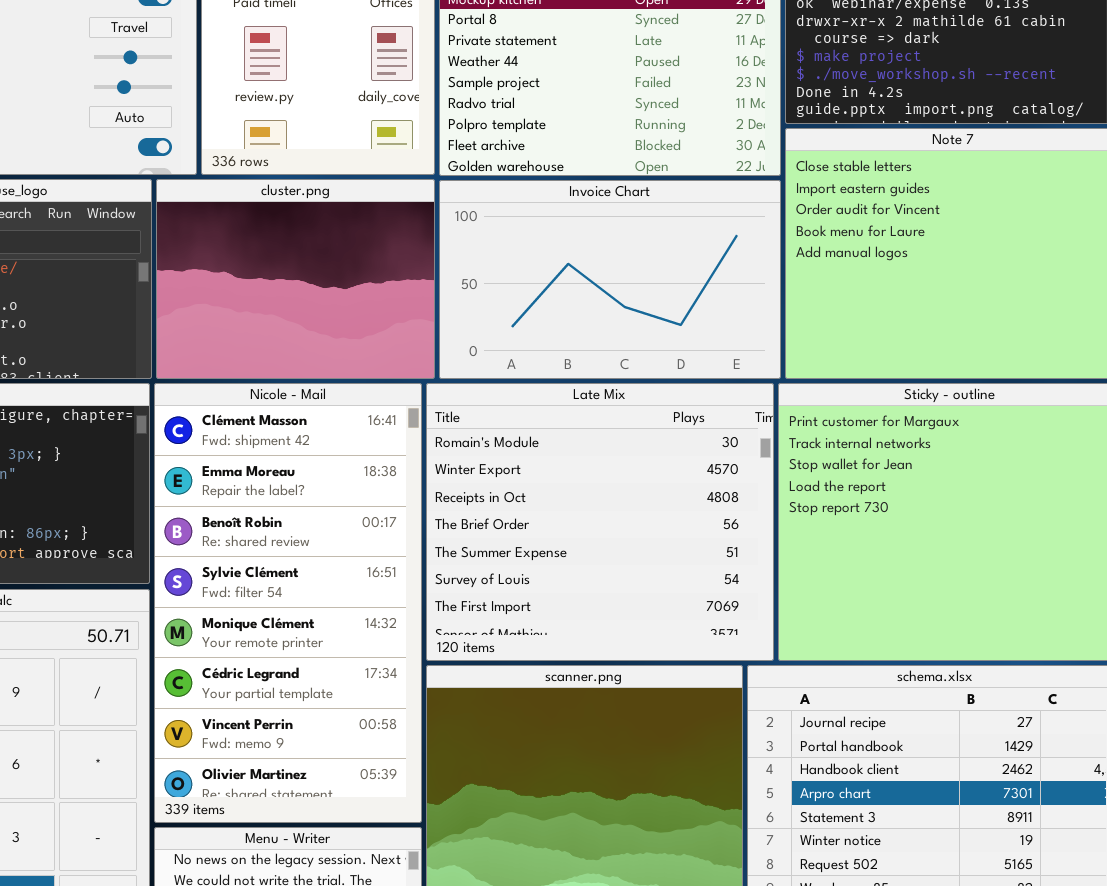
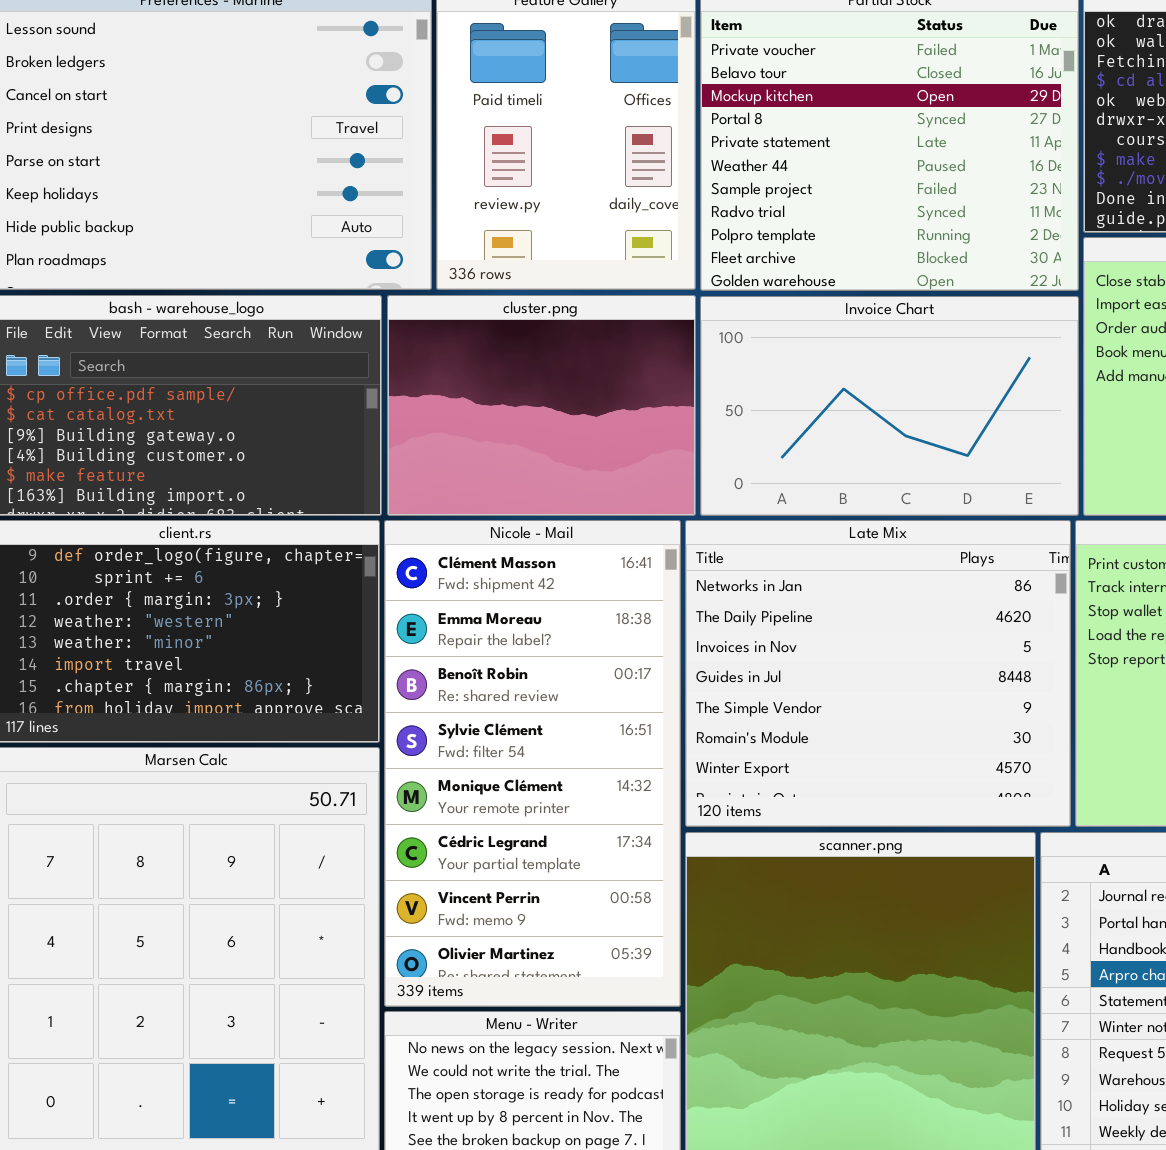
Late Mix: [426,383,774,661] -> [685,520,1071,827], scrolled up 5 rows

